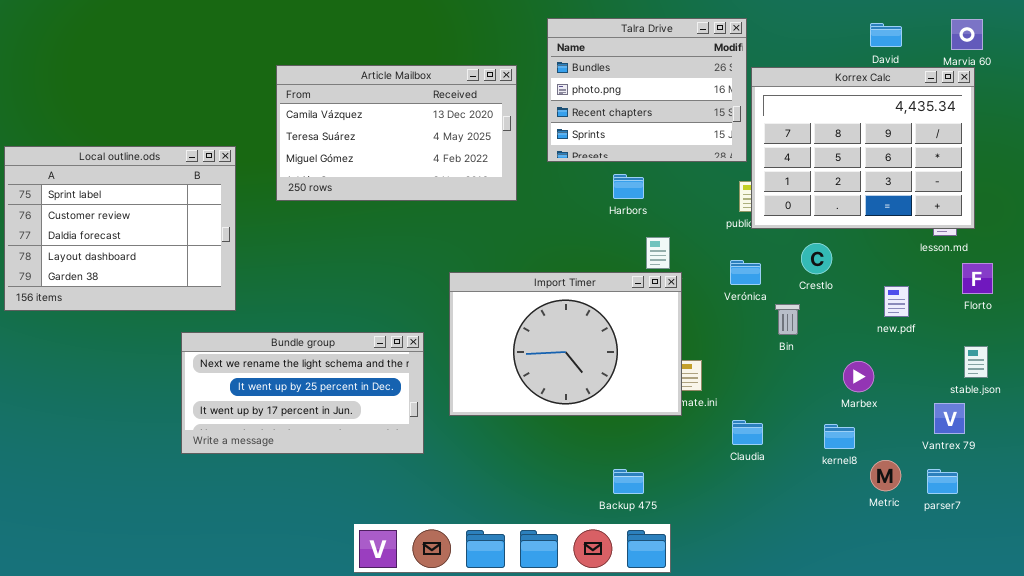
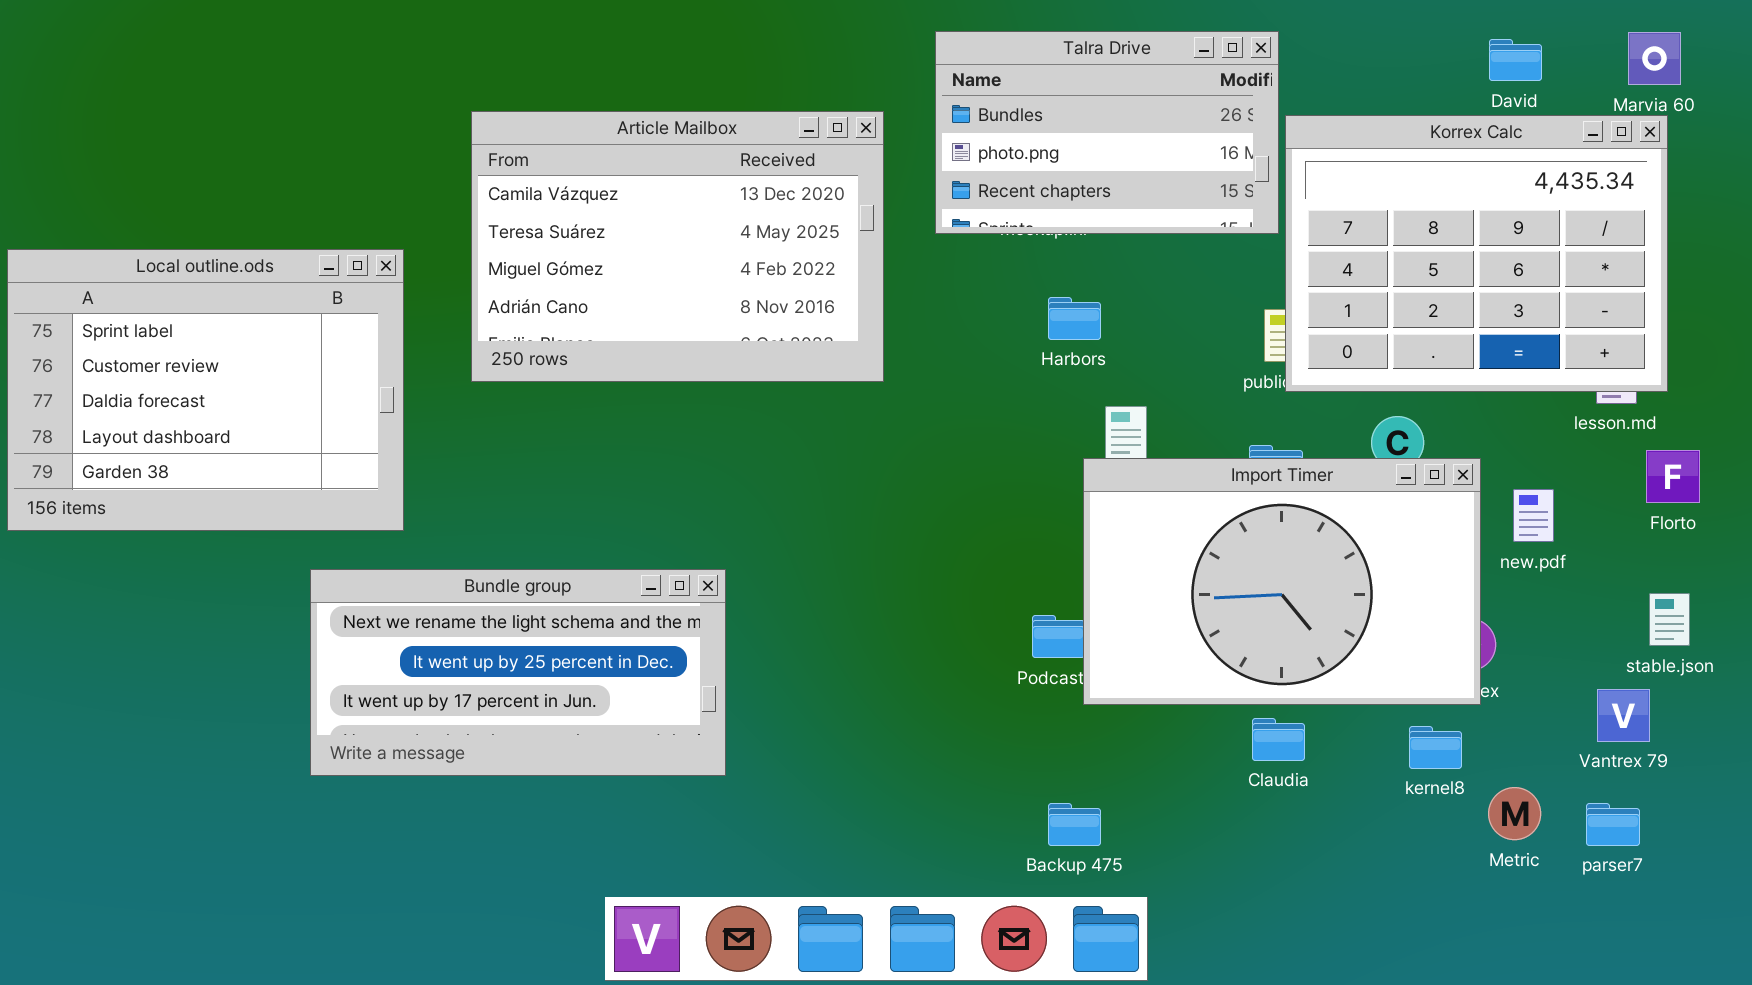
Talra Drive: [547,18,747,162] -> [935,31,1279,234], resized
Article Mailbox: [276,65,517,201] -> [471,111,884,382], resized
Import Timer: [449,272,682,416] -> [1083,458,1481,705], moved

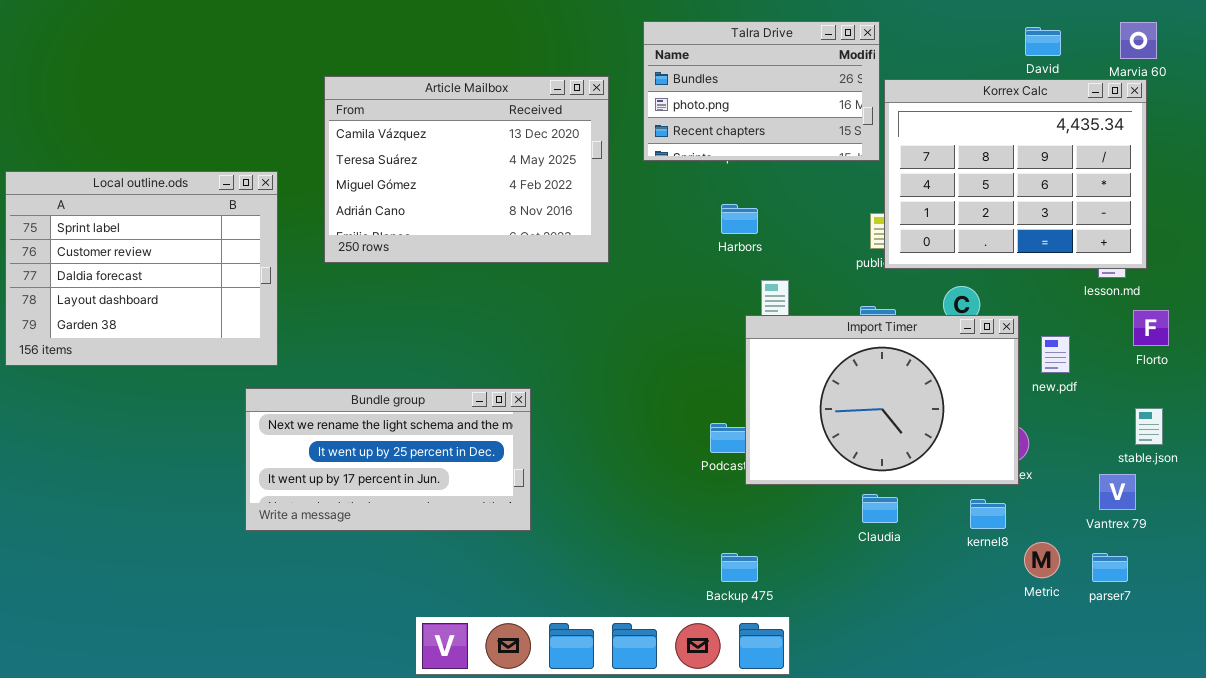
Bundle group: [310,569,726,776] -> [245,388,531,531], moved

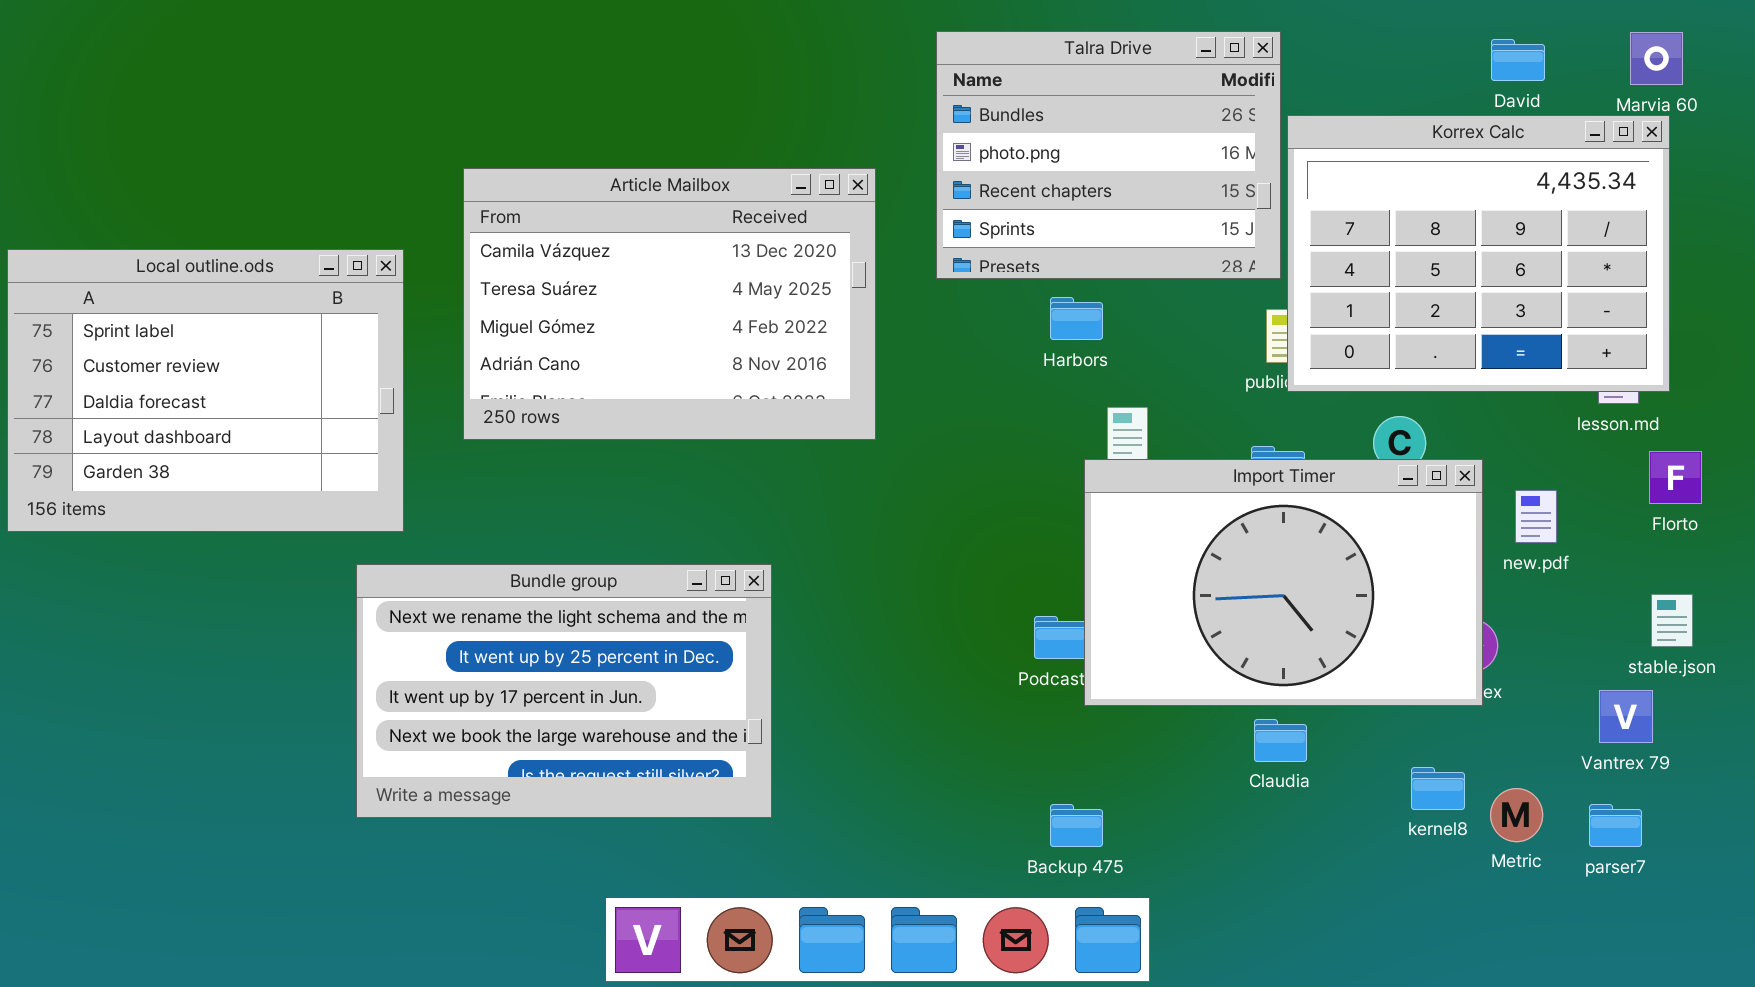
Talra Drive: [643,21,880,161] -> [936,31,1281,279], resized
Article Mailbox: [324,76,609,263] -> [463,168,876,440], moved
Bundle group: [245,388,531,531] -> [356,564,772,818], resized
kernel8: [970,499,1006,529] -> [1411,767,1465,810], moved

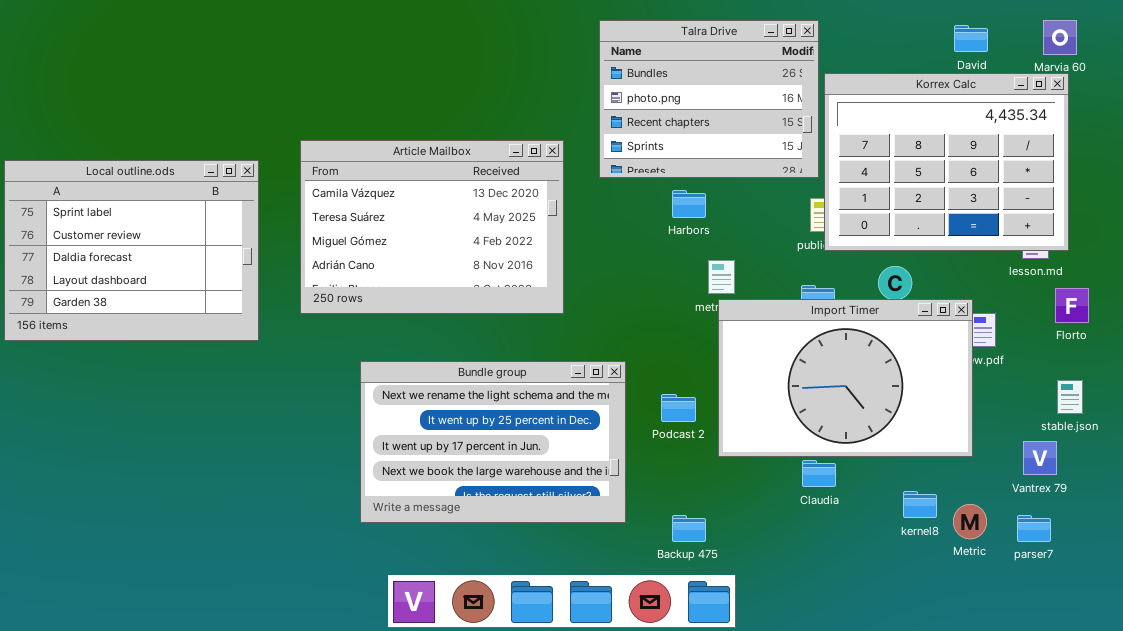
Article Mailbox: [463,168,876,440] -> [300,140,564,314], moved
Import Timer: [1084,459,1483,706] -> [718,299,973,457], moved
Bundle group: [356,564,772,818] -> [360,361,626,523], moved

